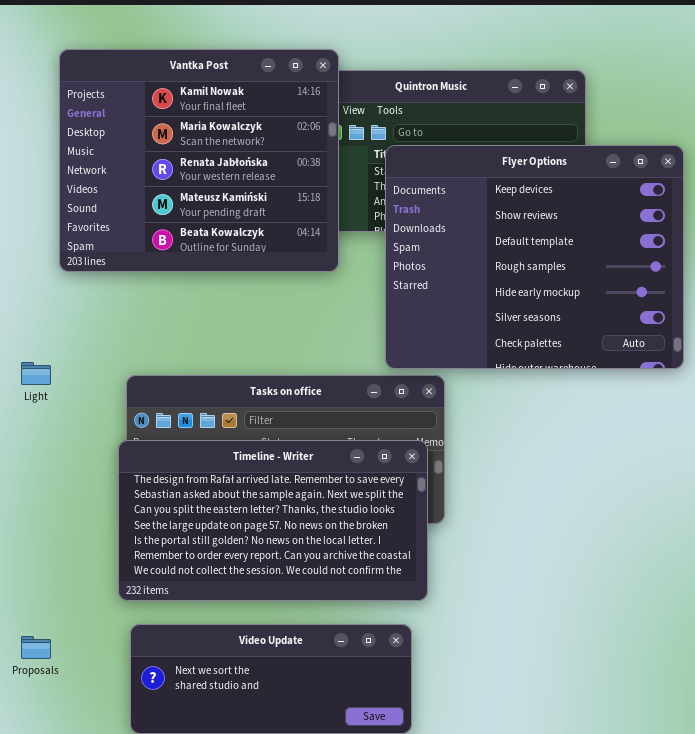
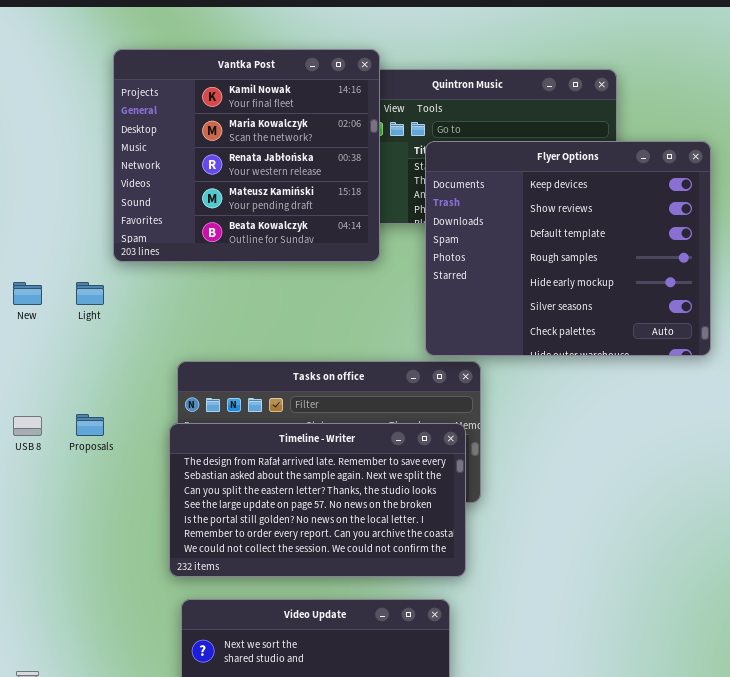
Light: [21,362,51,385] -> [76,282,104,305], moved
Proposals: [21,636,51,659] -> [76,414,104,436], moved

